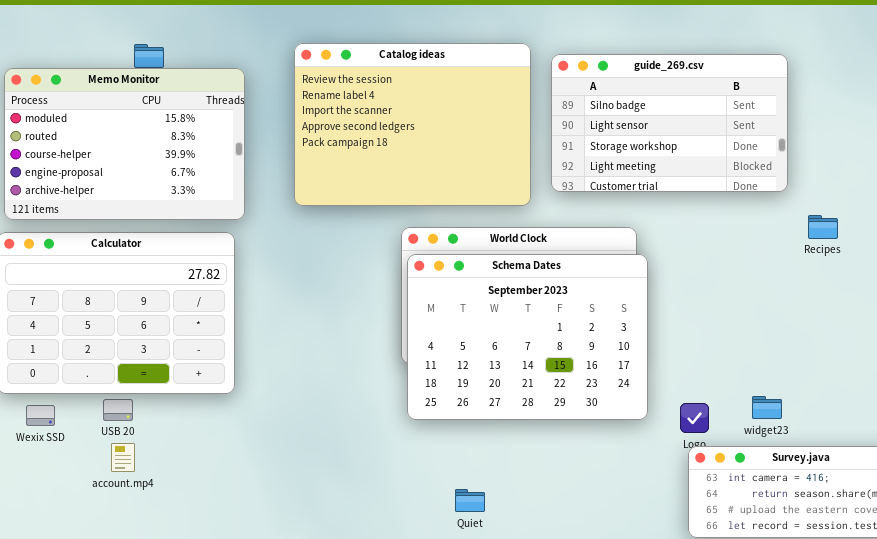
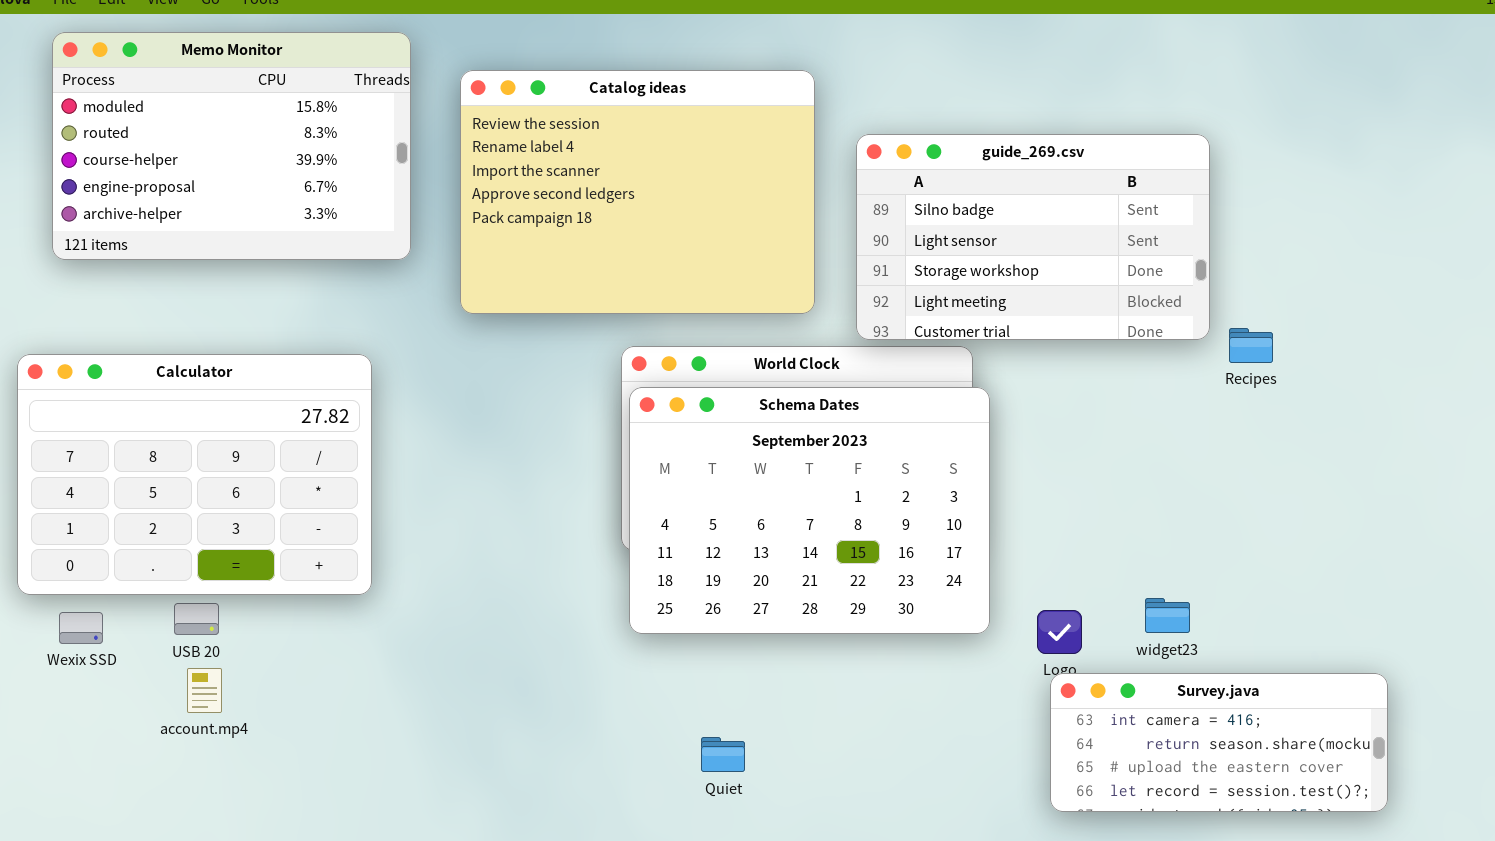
guide_269.csv: [551,54,788,192] -> [856,134,1210,340], moved
Memo Monitor: [4,68,245,220] -> [52,32,411,260], moved

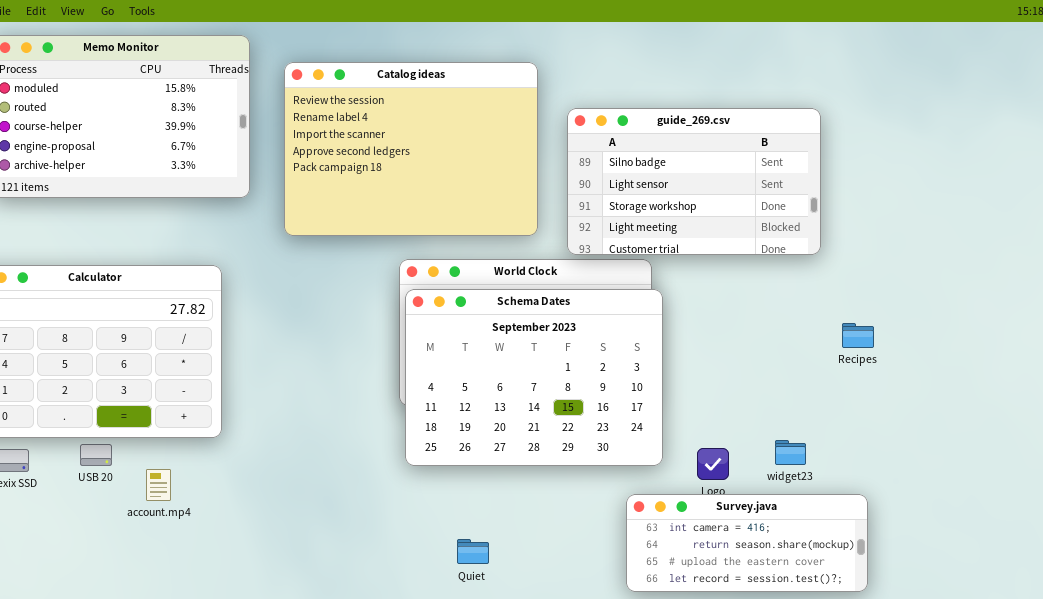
Recipes: [1229,328,1273,363] -> [842,323,874,348], moved
account.mp4: [187,668,222,713] -> [146,469,171,501], moved
Survey.java: [1050,673,1388,812] -> [626,494,868,592], moved

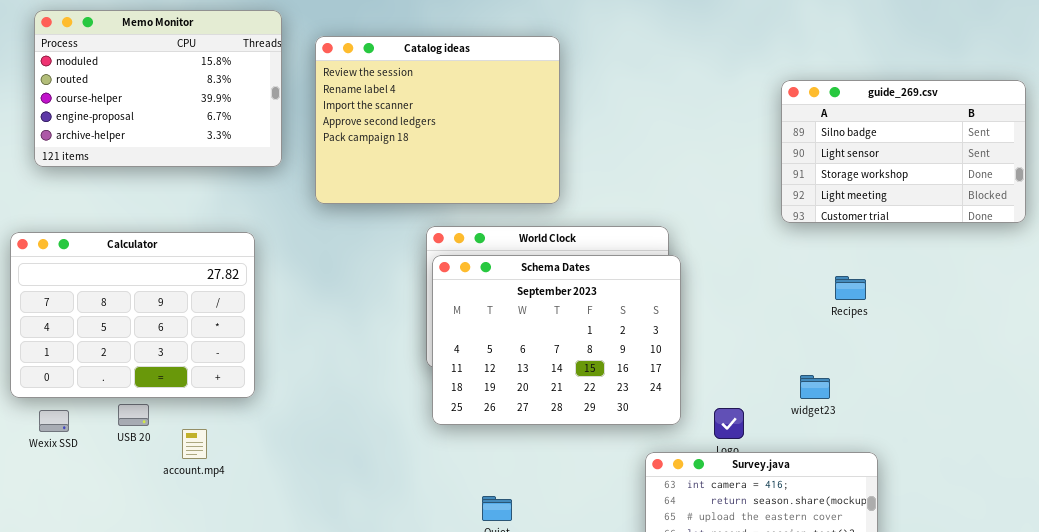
guide_269.csv: [567,108,821,255] -> [781,80,1026,223], moved
Recipes: [842,323,874,348] -> [835,276,866,300], moved
widget23: [775,440,806,465] -> [800,375,830,399], moved

